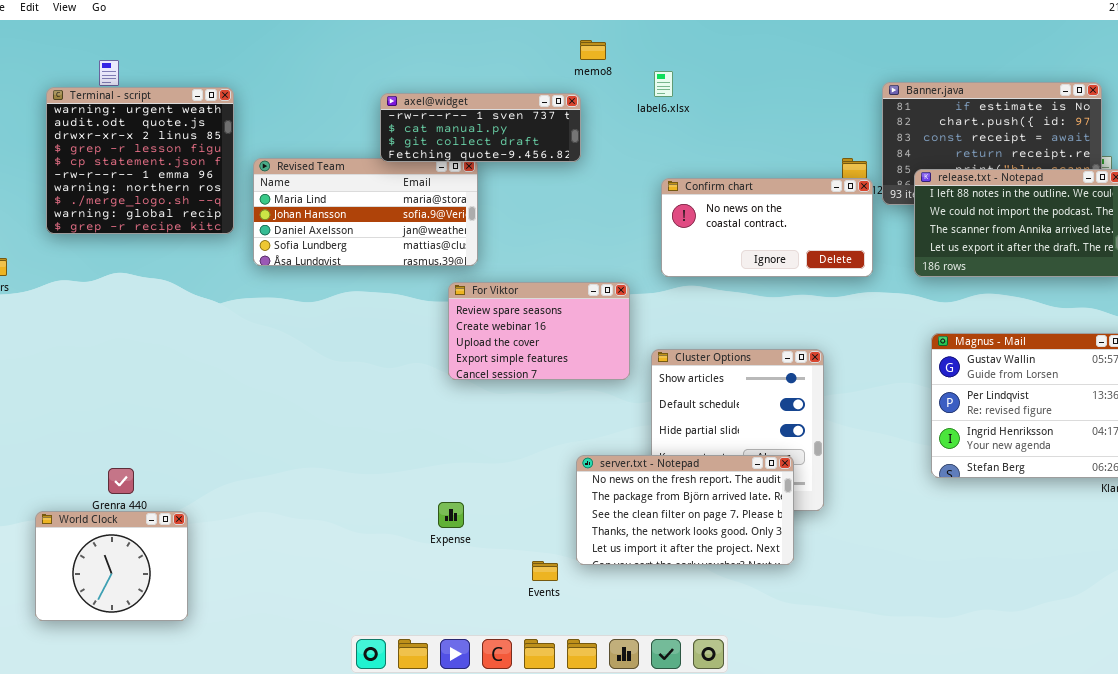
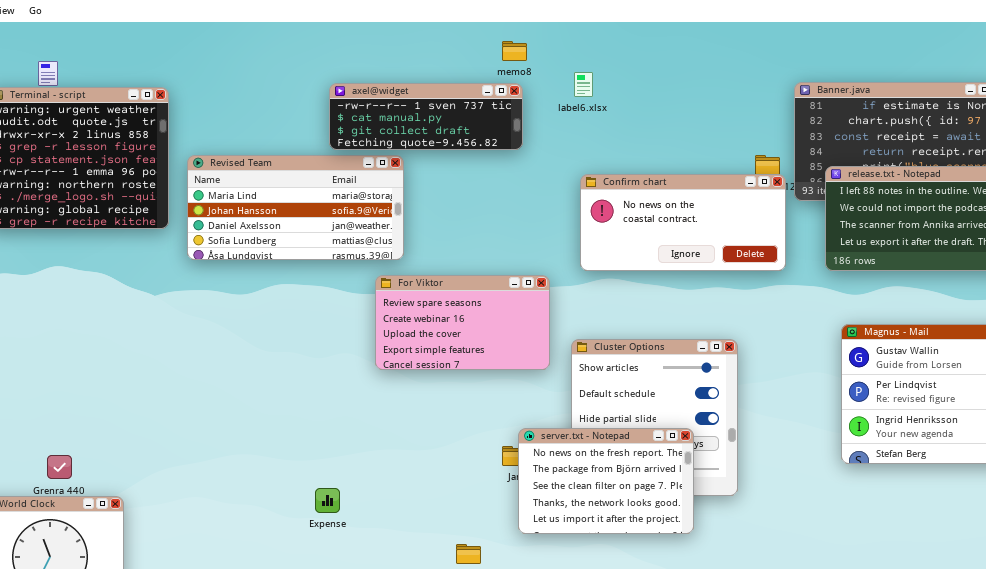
axel@widget: [380,93,581,162] -> [329,83,523,150], moved
server.txt - Notepad: [576,455,794,565] -> [518,428,694,534], moved, resized
Expense: [438,502,464,528] -> [315,488,340,513], moved

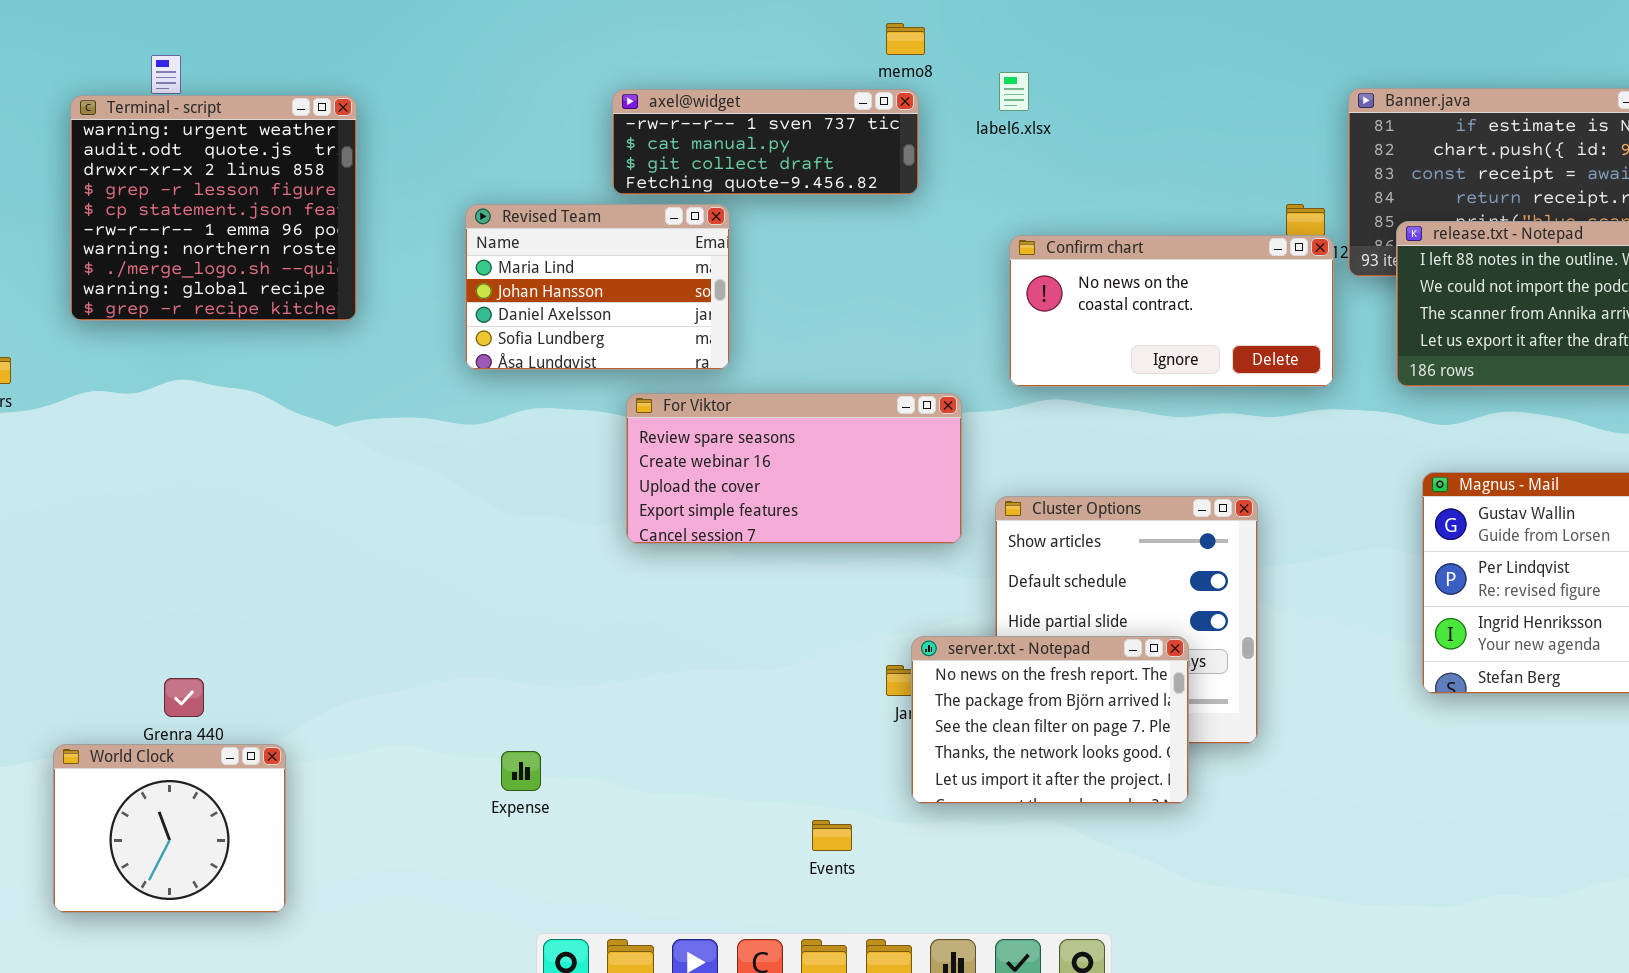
Revised Team: [187,155,404,260] -> [465,204,730,370], resized
For Viktor: [375,275,550,370] -> [626,393,962,544], resized
Expense: [315,488,340,513] -> [501,751,541,791], moved

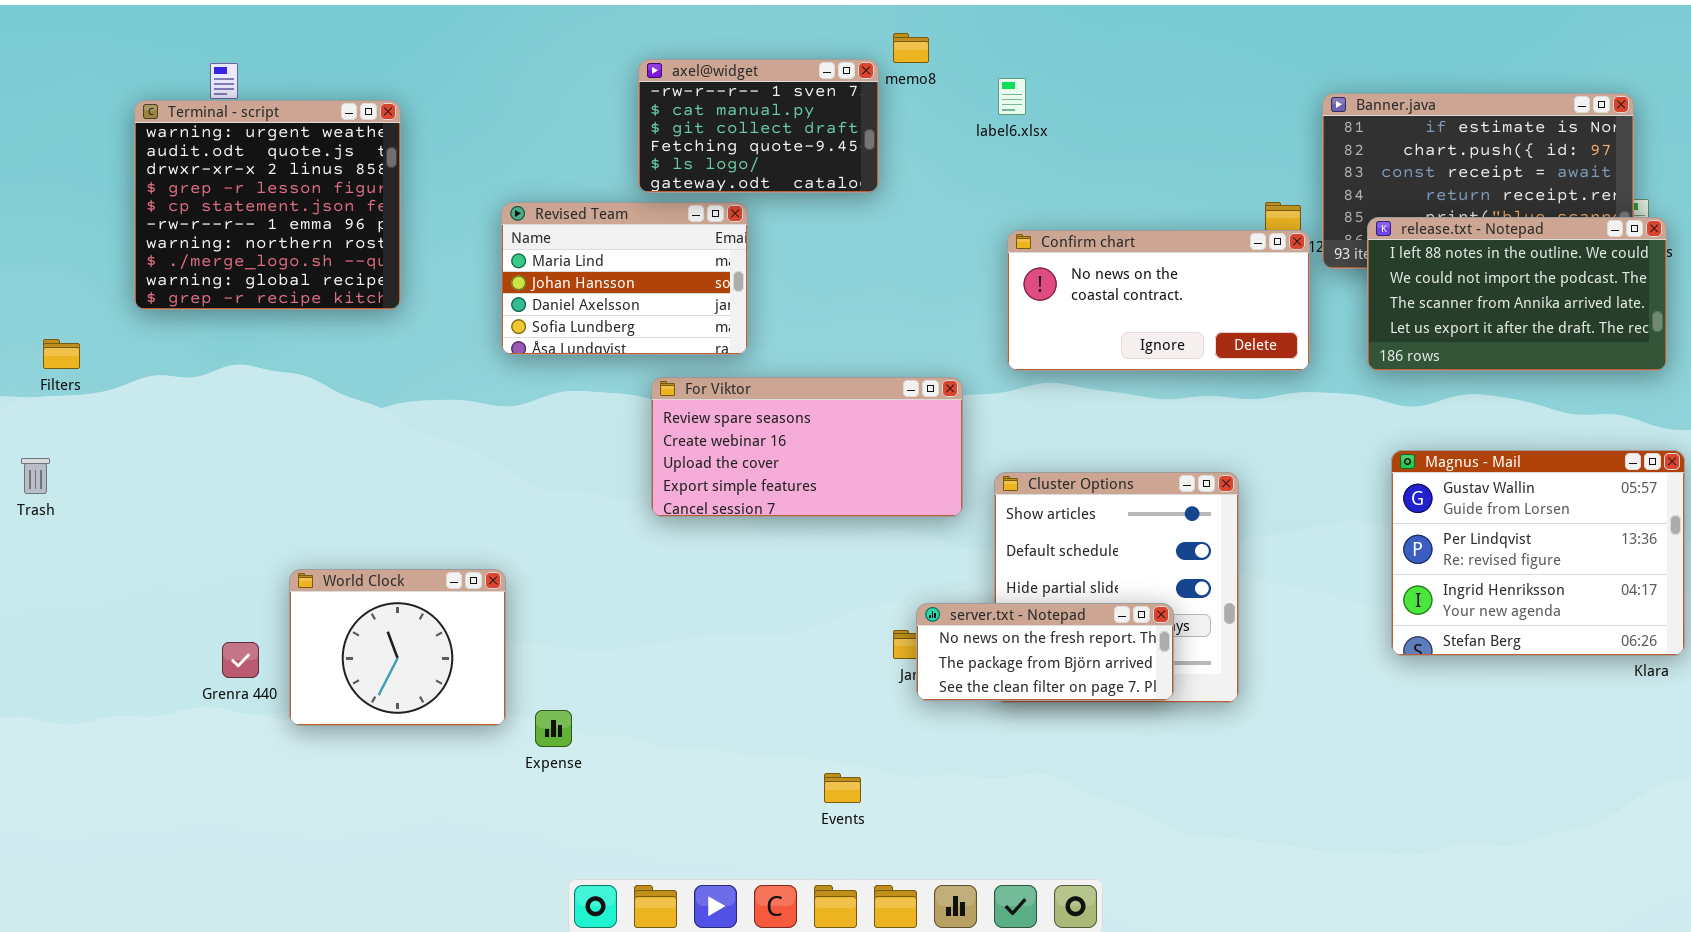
axel@widget: [612,89,919,195] -> [638,59,879,193], resized
server.txt - Notepad: [911,636,1189,804] -> [916,603,1174,701], resized
World Clock: [53,744,286,913] -> [289,569,506,726], moved

